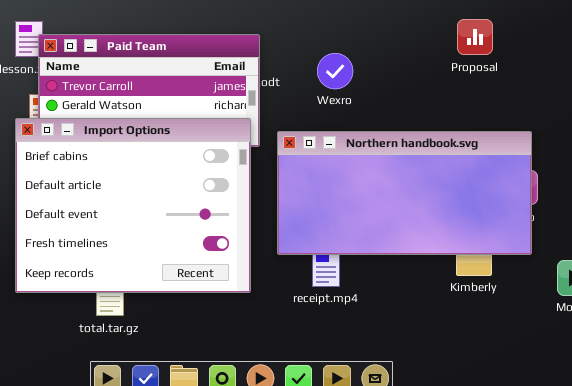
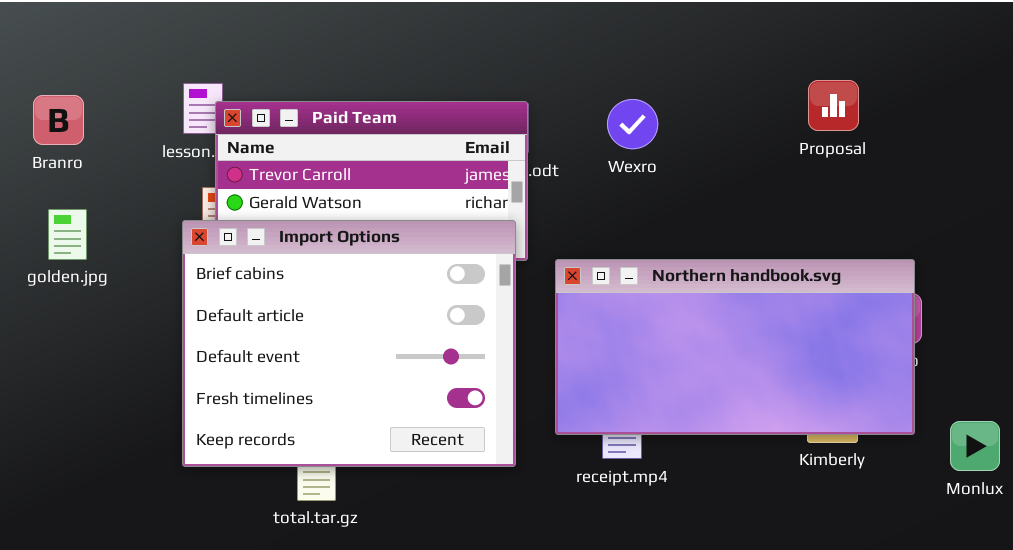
Wexro: [317,53,353,89] -> [607,99,658,149], moved
Northern handbook.svg: [277,131,532,255] -> [555,259,915,435], moved

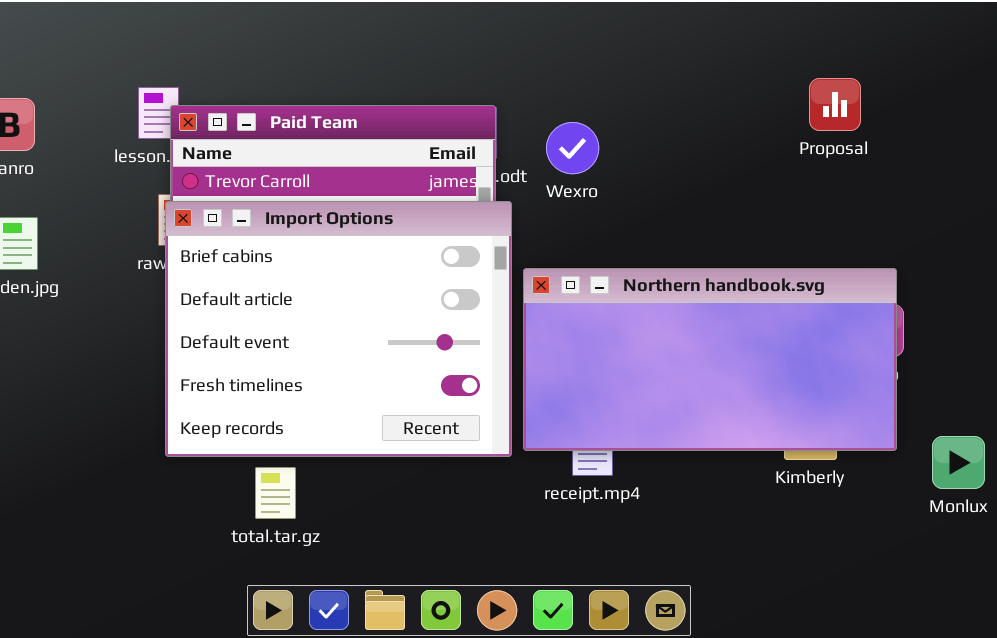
Proposal: [808,80,859,131] -> [809,78,861,131], moved
Wexro: [607,99,658,149] -> [546,122,599,174], moved
Import Options: [182,220,516,467] -> [165,201,512,457], moved

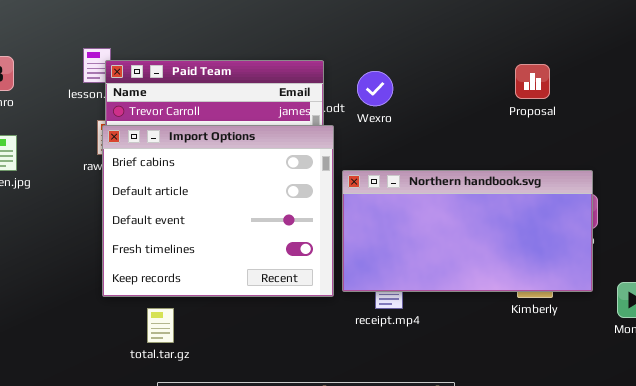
Proposal: [809,78,861,131] -> [515,64,550,99], moved
total.tar.gz: [255,467,296,519] -> [147,308,174,343], moved

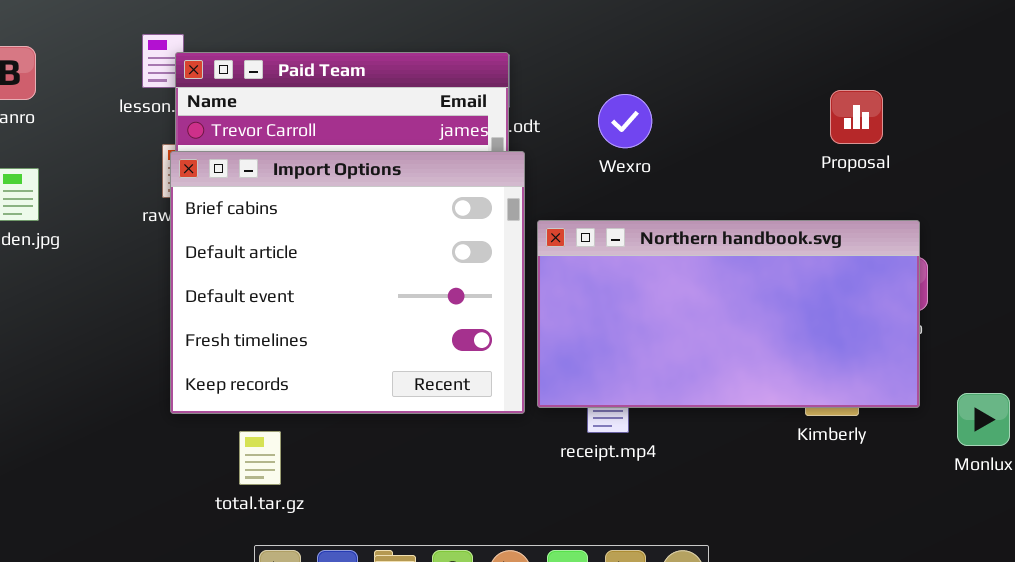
Proposal: [515,64,550,99] -> [830,90,883,144], moved
Wexro: [357,71,393,106] -> [598,94,652,148], moved

